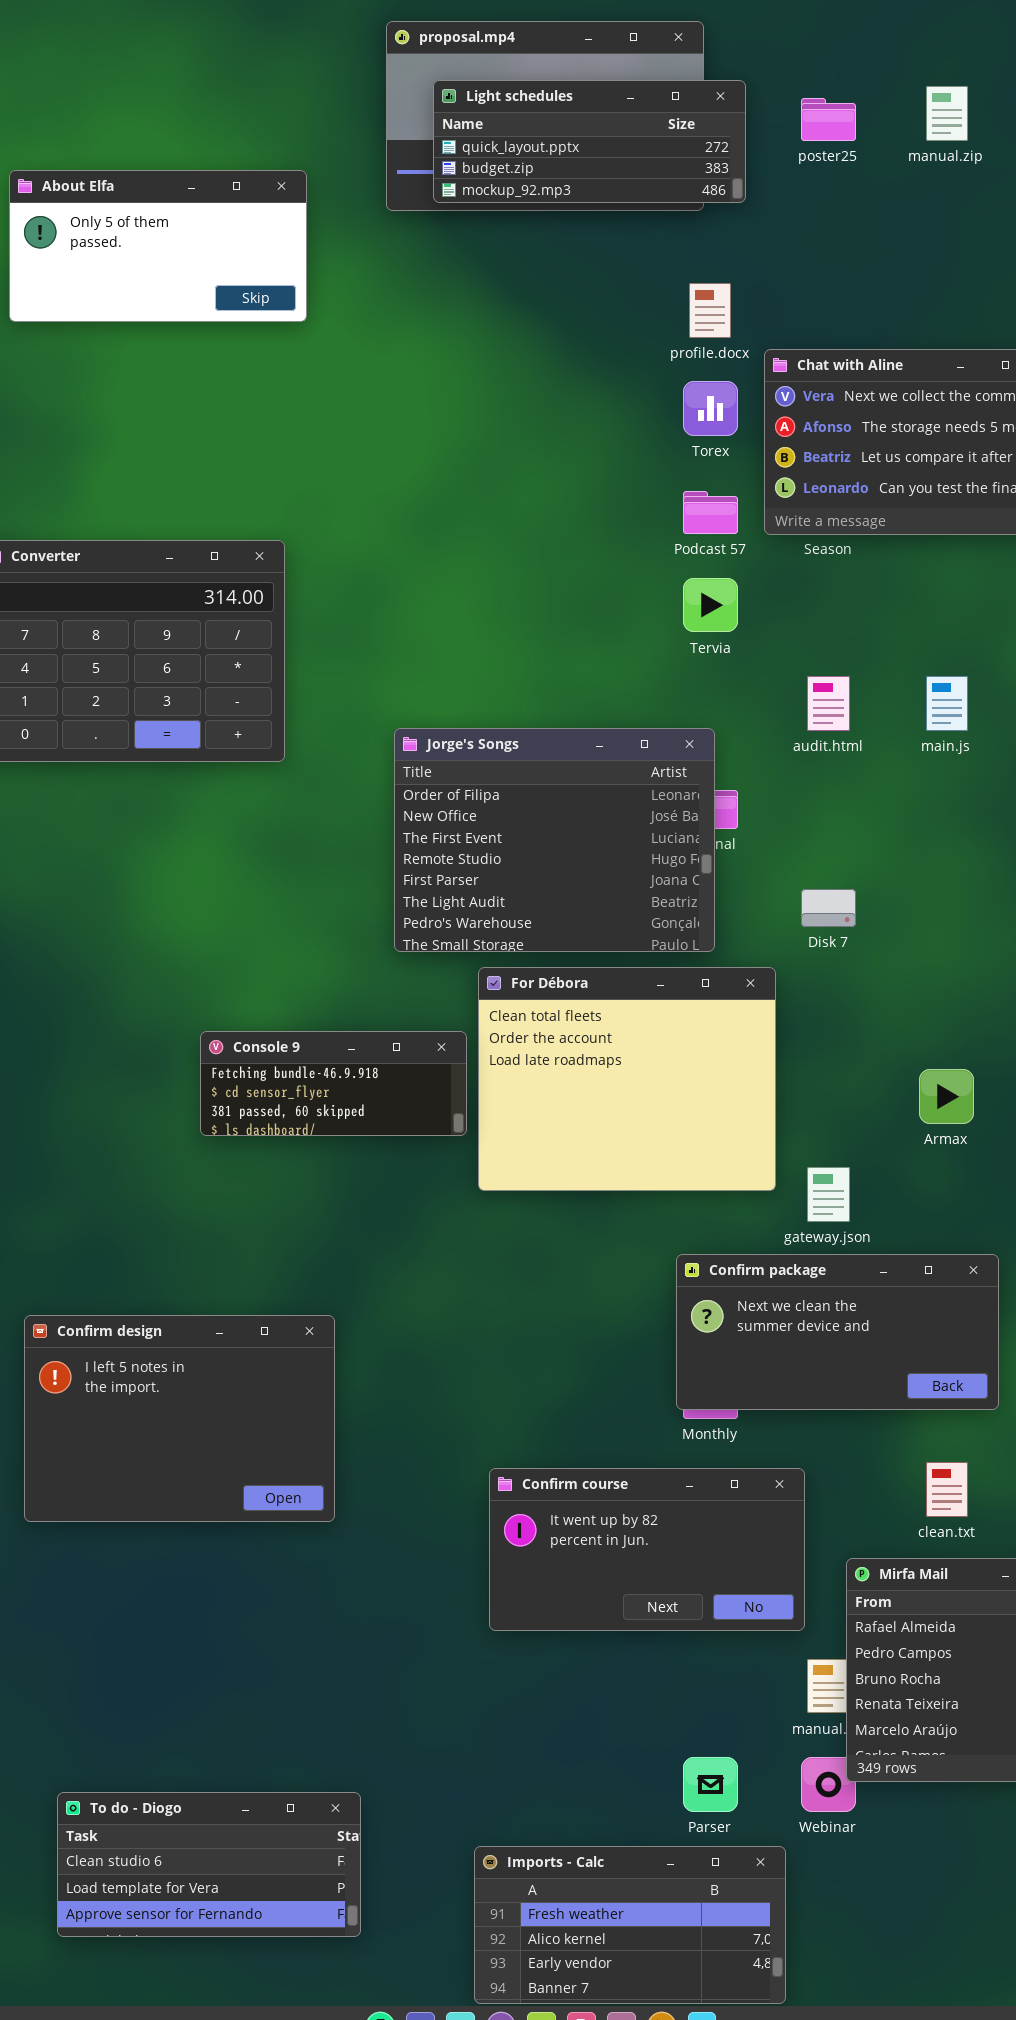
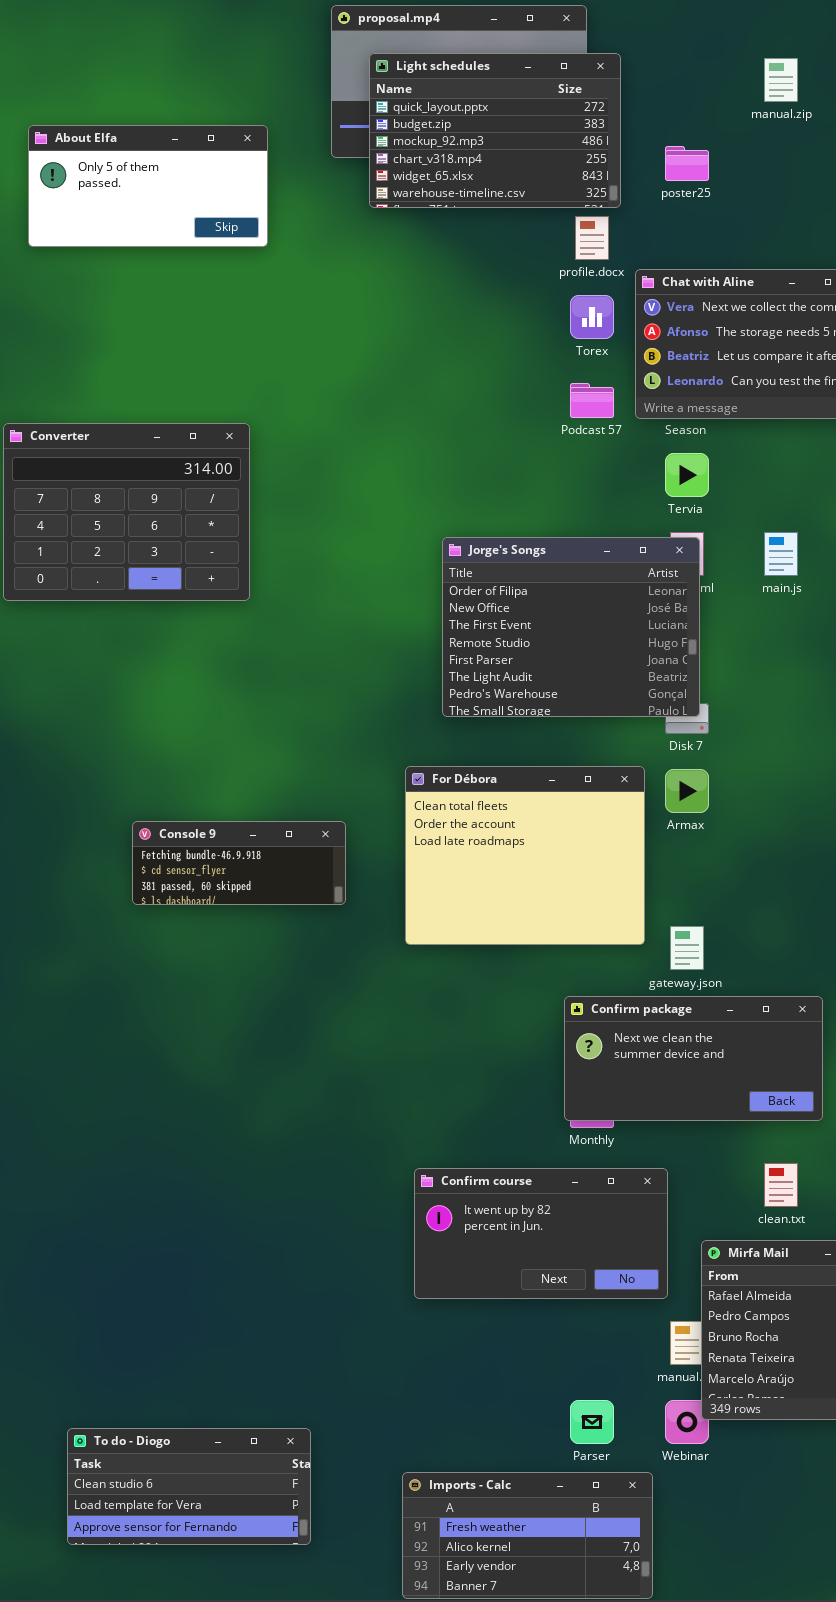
Light schedules: [433,80,746,203] -> [369,53,621,208], resized
poster25: [801,98,856,141] -> [665,146,709,181], moved
Tervia: [683,578,738,632] -> [665,453,709,497], moved
Jorge's Songs: [394,728,715,952] -> [442,537,700,717], moved
Console 9: [200,1031,467,1136] -> [132,821,346,905], moved
Armax: [919,1069,974,1124] -> [665,769,709,813], moved
Confirm design: [24,1315,335,1522] -> none, closed

